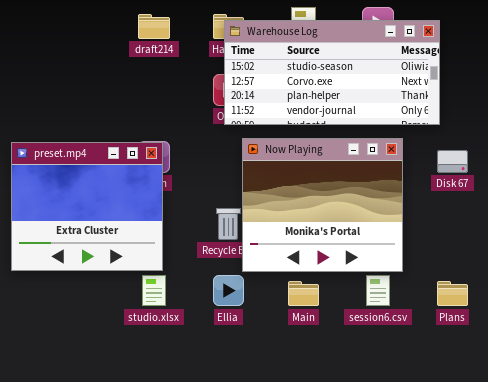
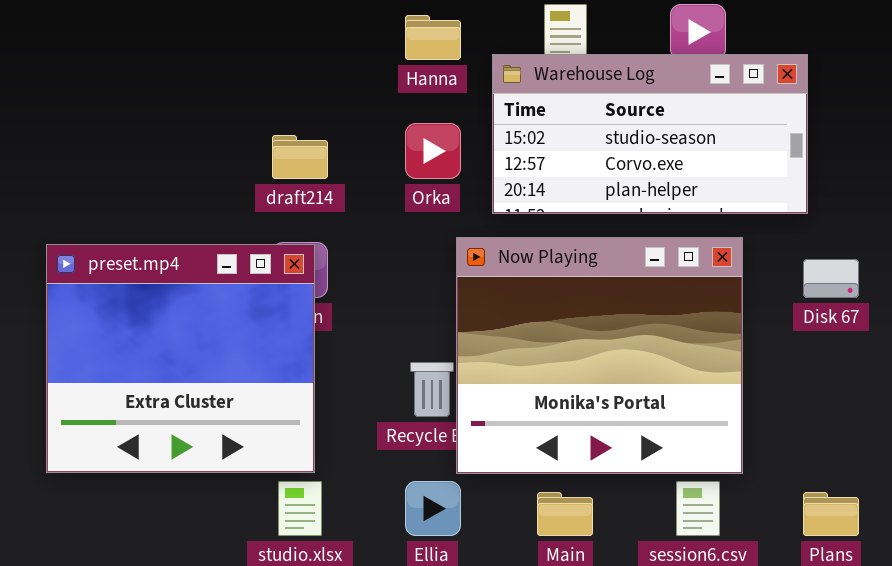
draft214: [138,14,170,39] -> [272,135,328,179], moved
Warehouse Log: [224,20,440,125] -> [492,54,808,214], resized

